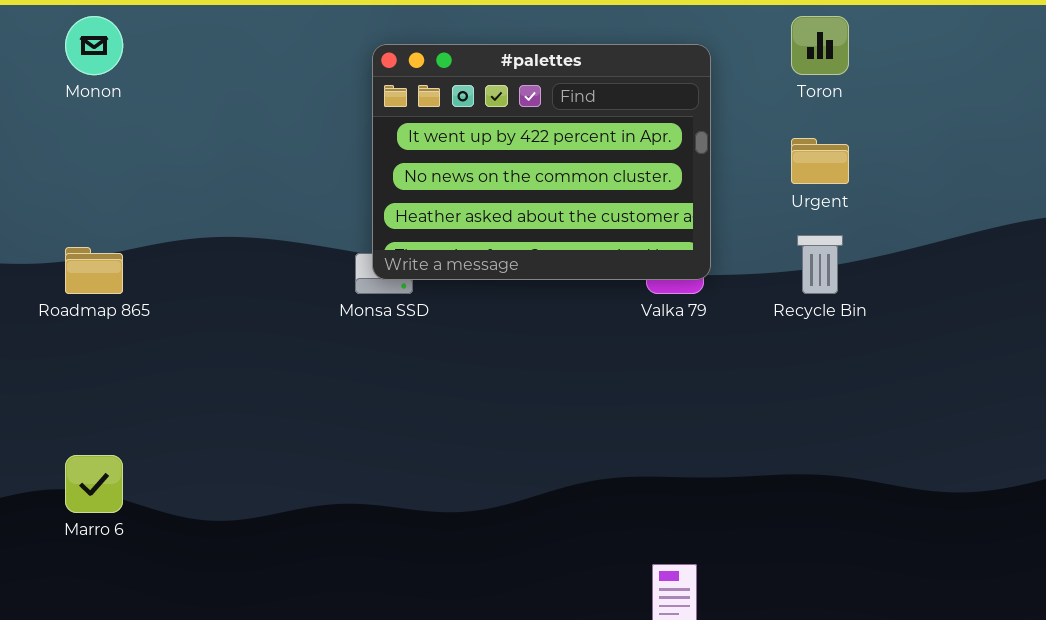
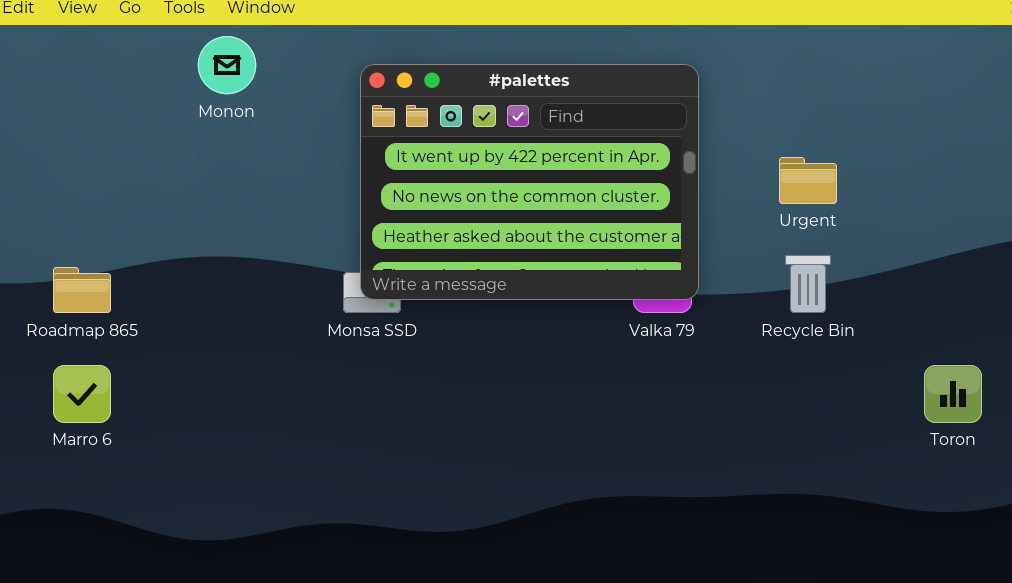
Monon: [65,16,123,75] -> [198,36,256,94], moved
Toron: [791,16,849,75] -> [924,365,982,423], moved
Marro 6: [65,455,123,513] -> [53,365,111,423], moved

